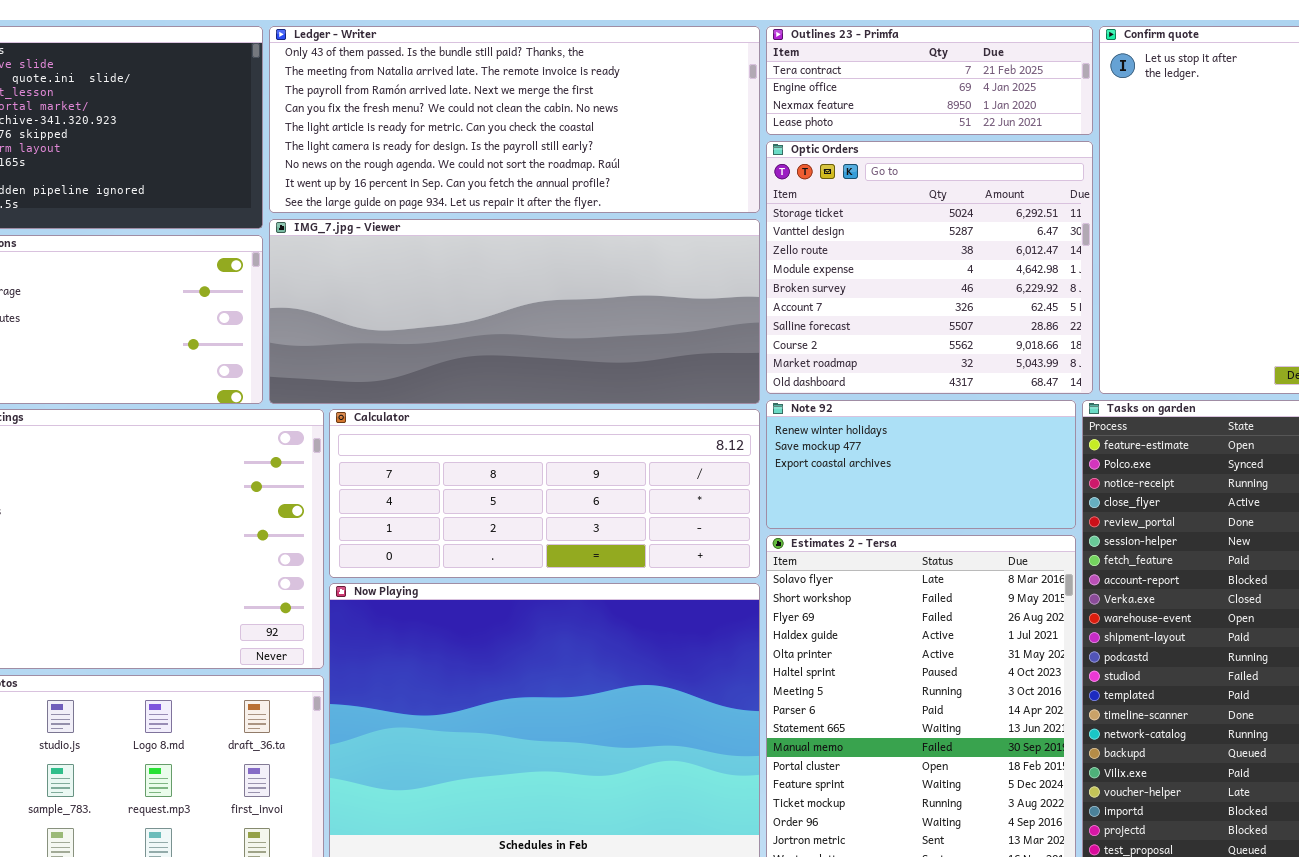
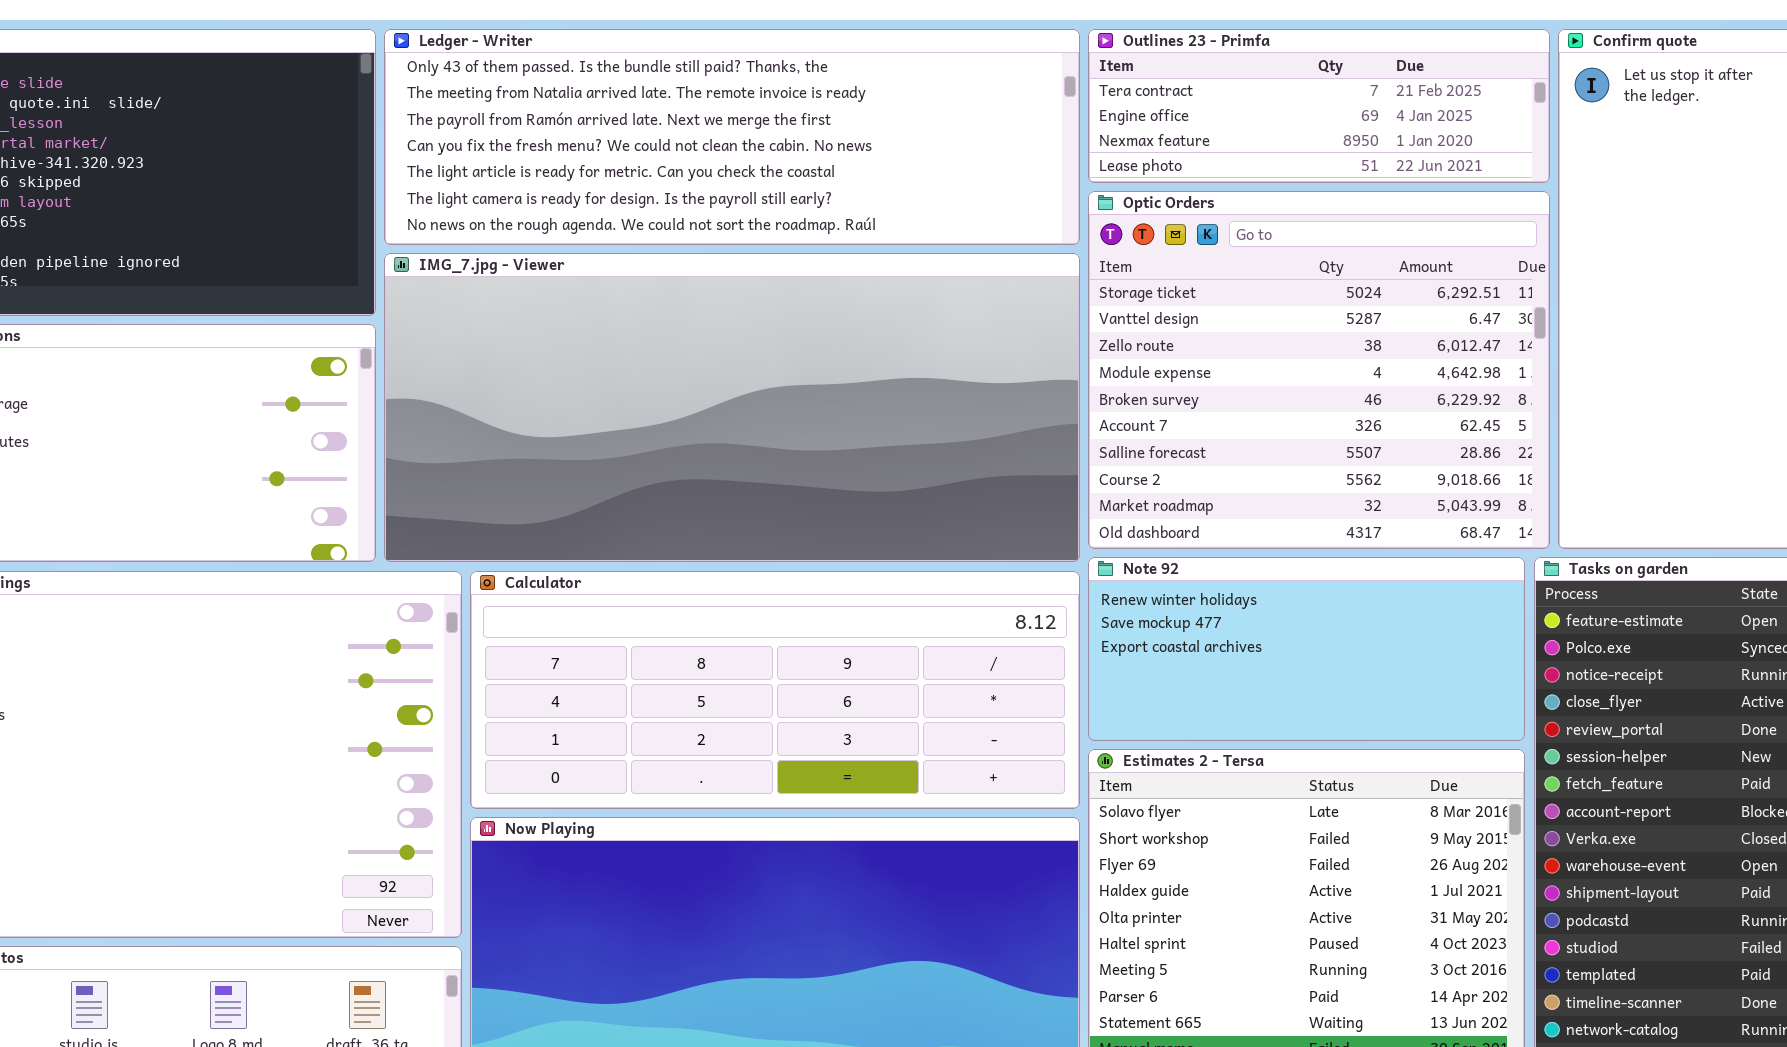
Ledger - Writer: [269,26,760,213] -> [384,29,1080,245], resized
IMG_7.jpg - Viewer: [269,219,760,404] -> [384,253,1080,562], resized

